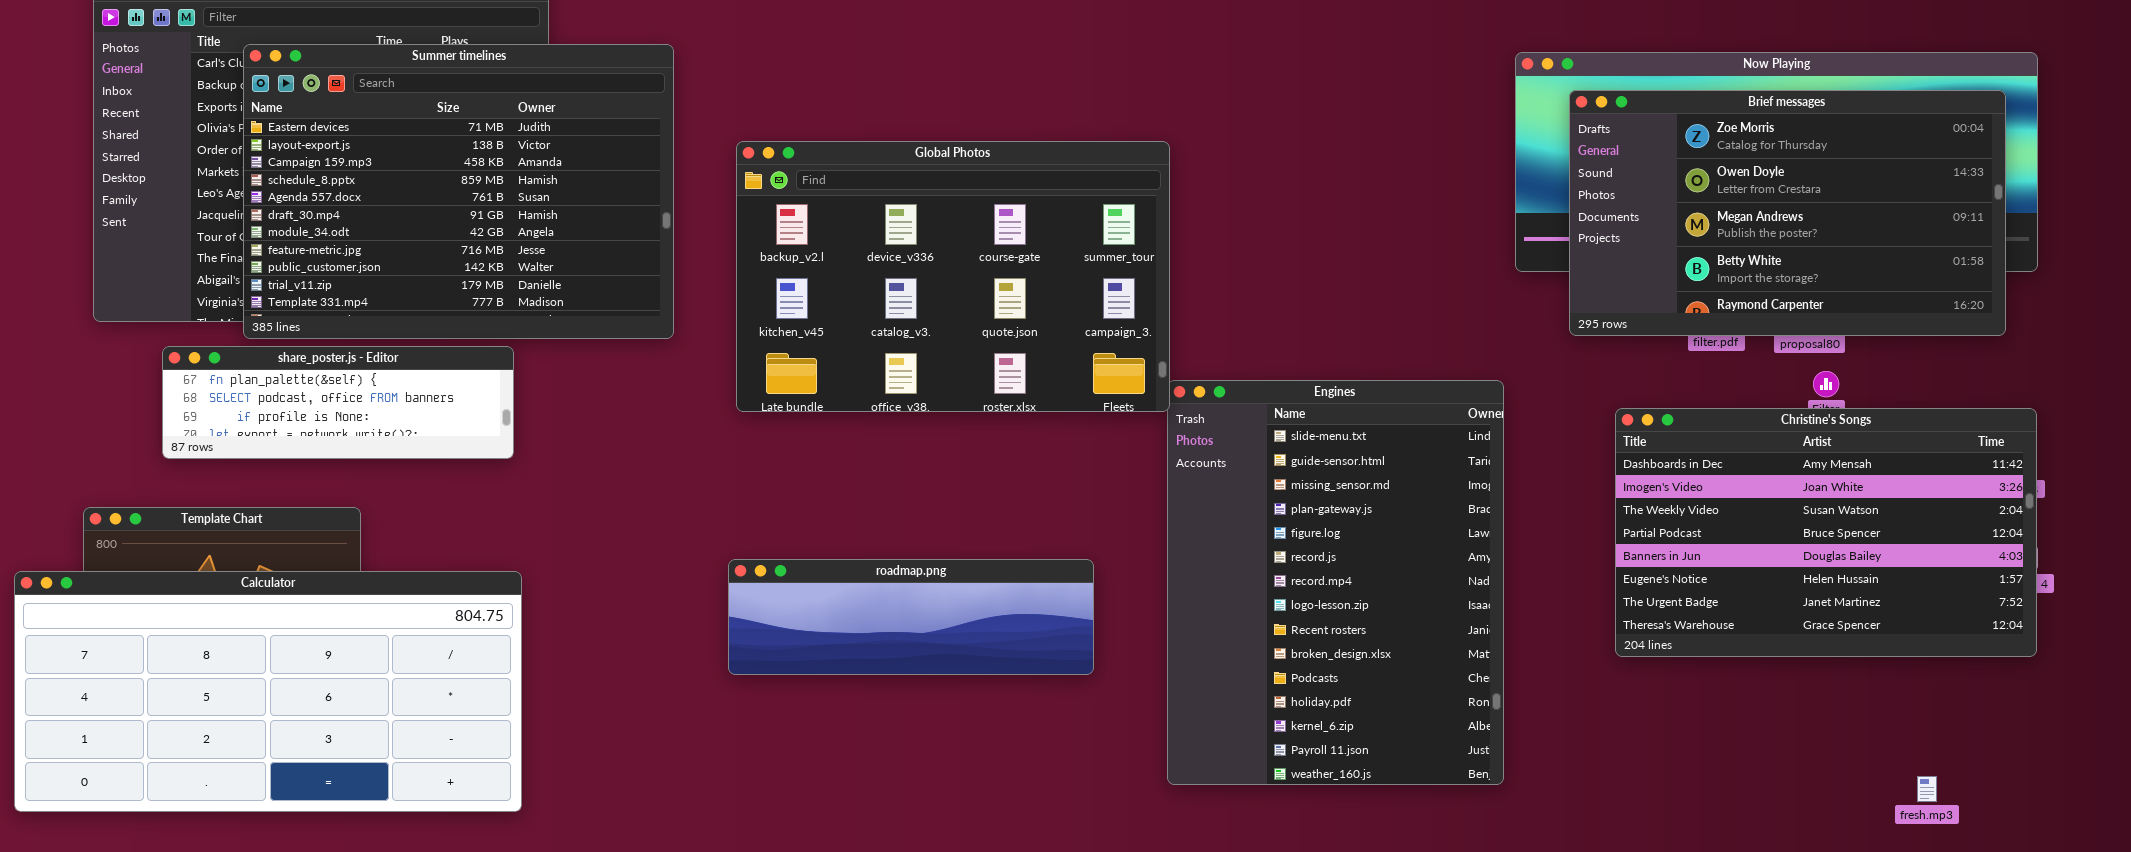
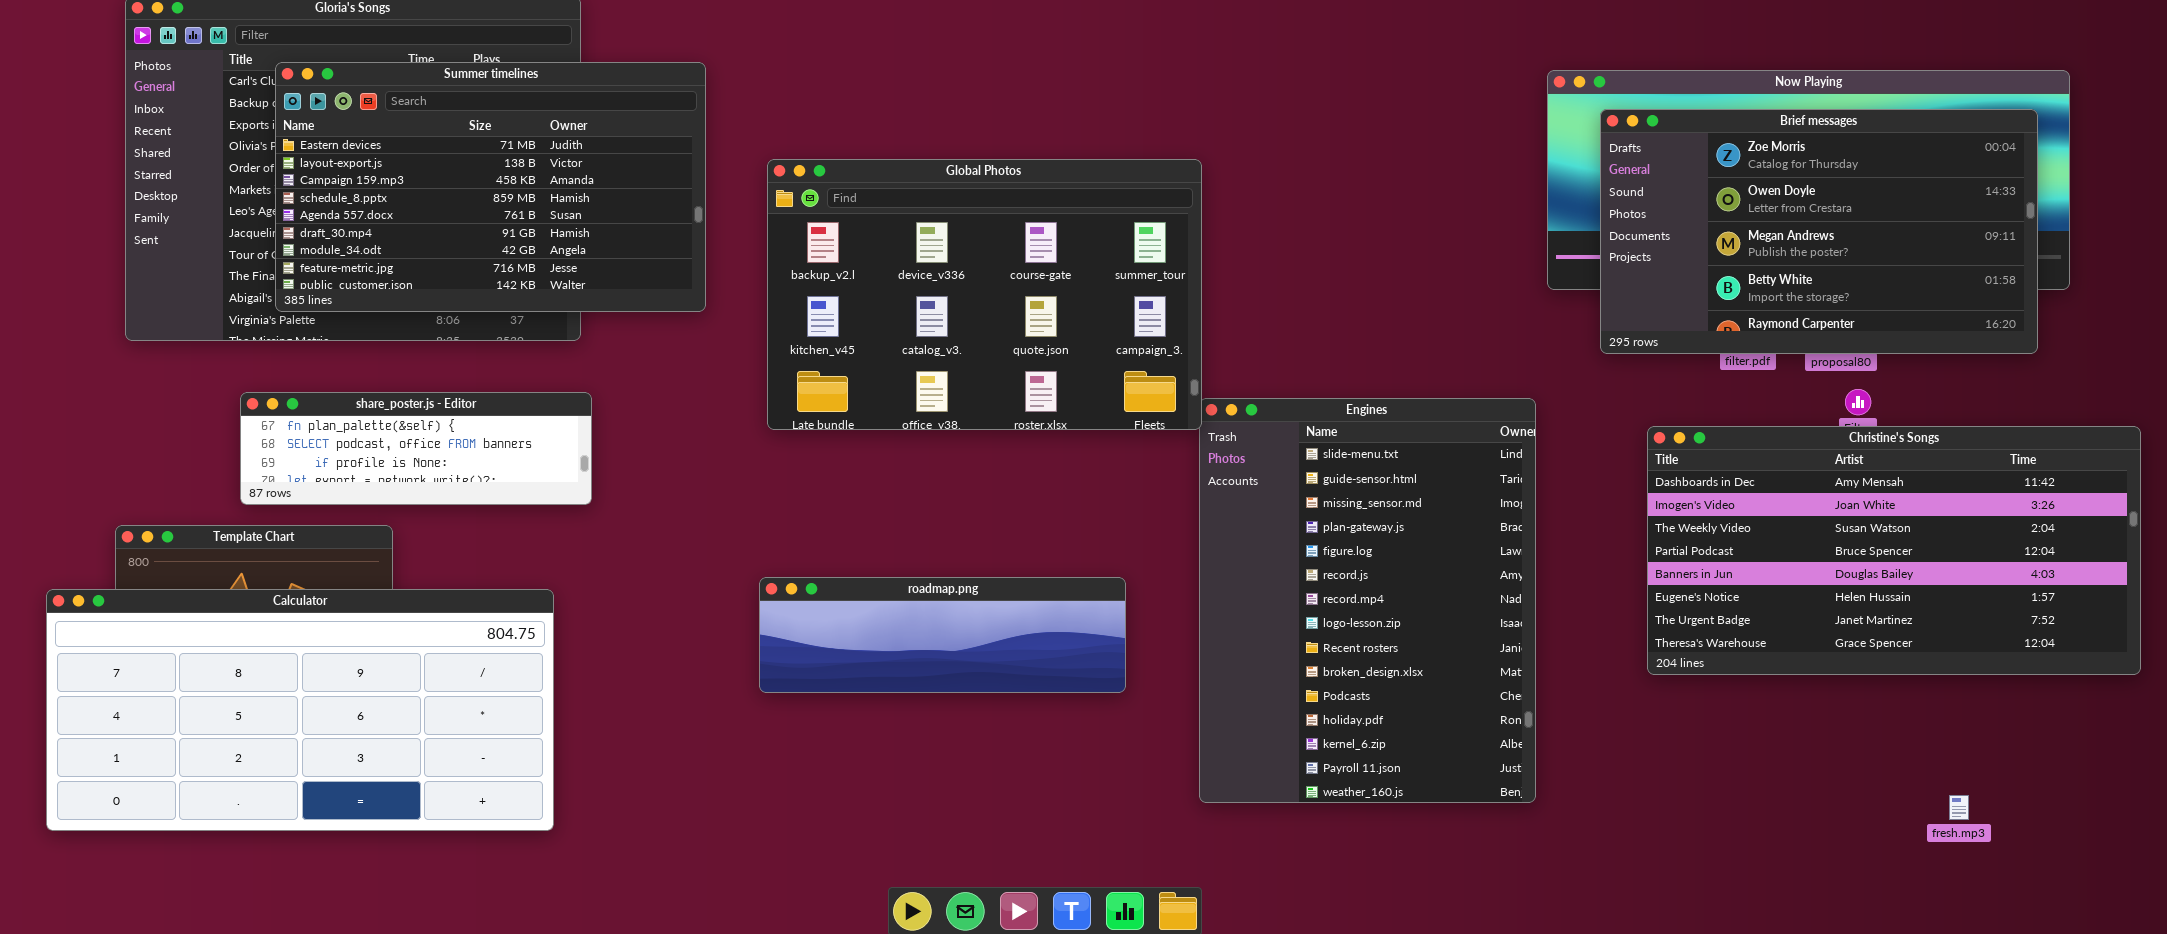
Summer timelines: [243,44,674,339] -> [275,62,706,312], resized
share_poster.js - Editor: [162,346,514,459] -> [240,392,592,505], moved
Christine's Songs: [1615,408,2037,657] -> [1647,426,2141,675], resized

